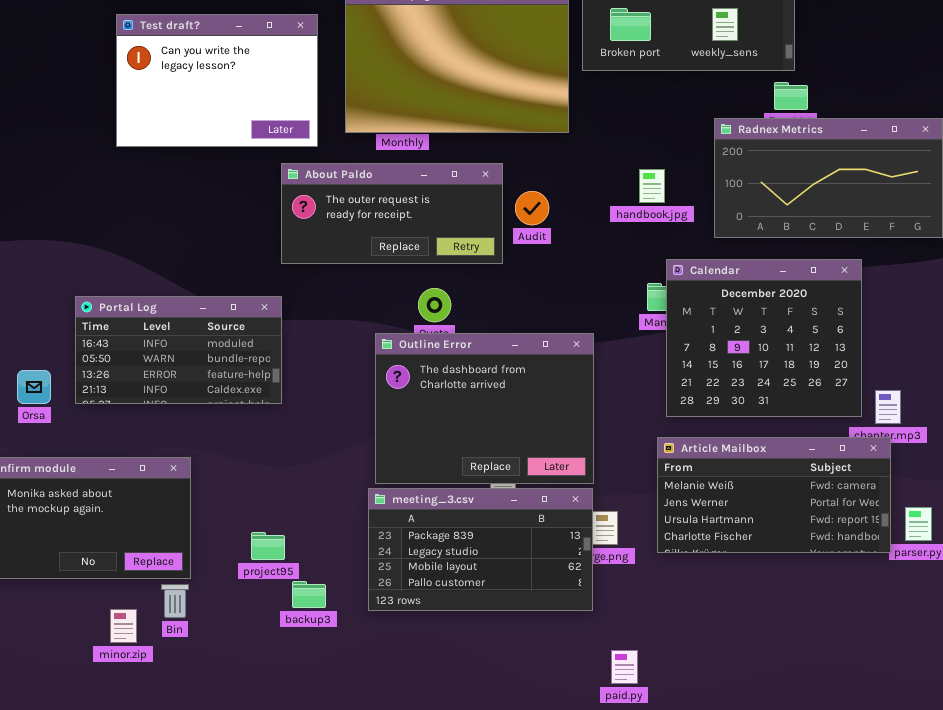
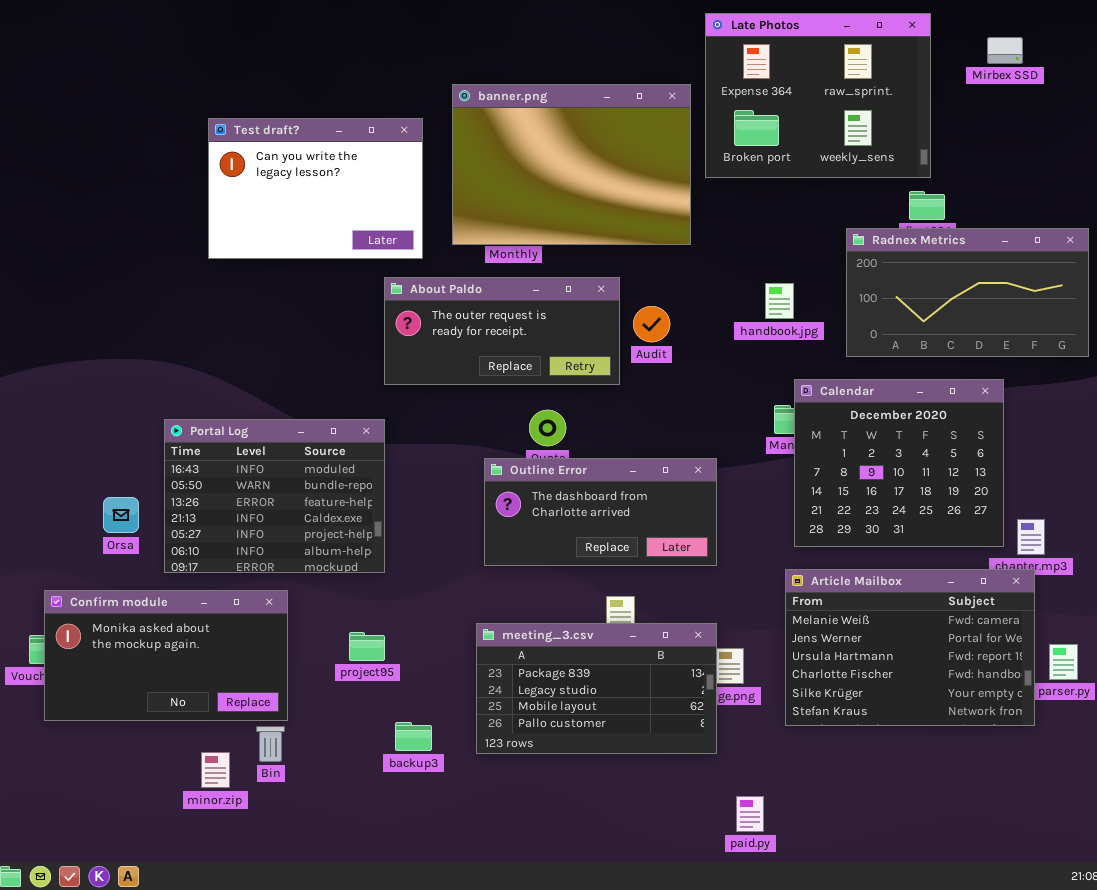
Portal Log: [75,296,282,404] -> [164,419,385,573], resized
Outline Error: [375,333,594,484] -> [484,458,717,566], resized
Article Mailbox: [657,437,891,553] -> [785,569,1035,726], resized
project95: [251,532,285,560] -> [349,632,385,661], moved

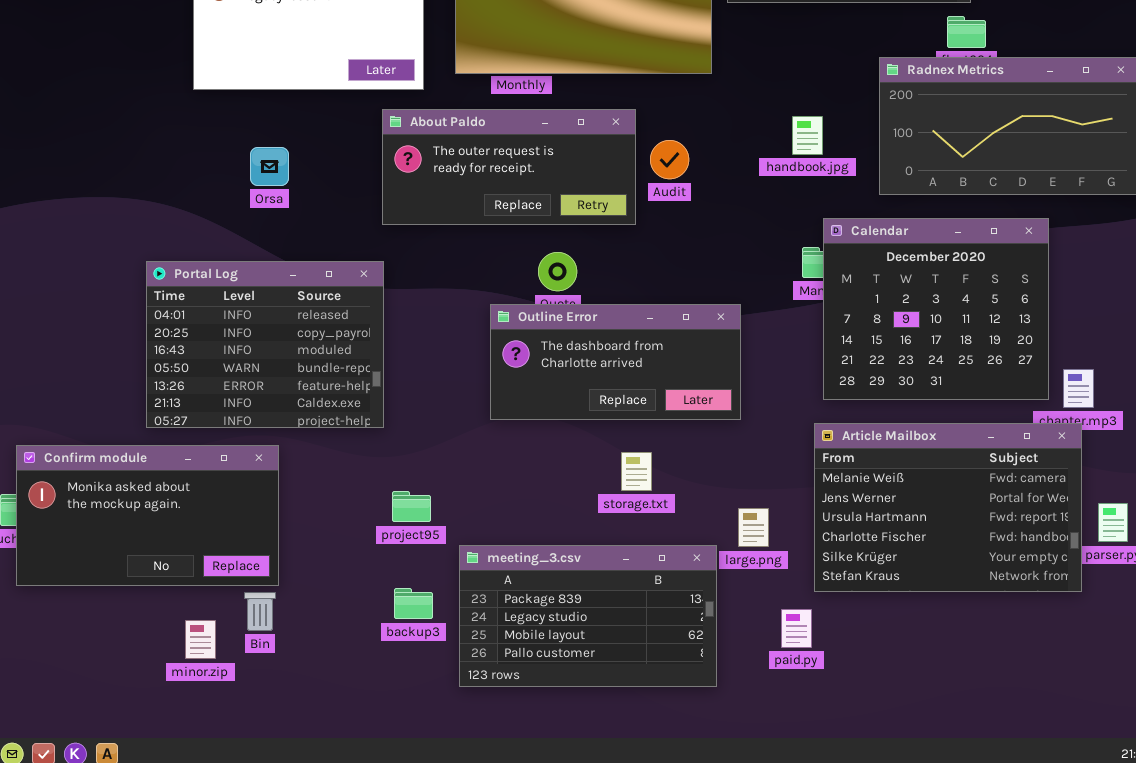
Portal Log: [164,419,385,573] -> [146,261,384,428], scrolled up 2 rows
Orsa: [103,497,139,533] -> [250,147,289,186], moved
meeting_3.csv: [476,623,717,754] -> [459,545,717,687], moved
project95: [349,632,385,661] -> [392,491,431,522], moved
paid.py: [736,796,764,832] -> [781,609,812,648], moved

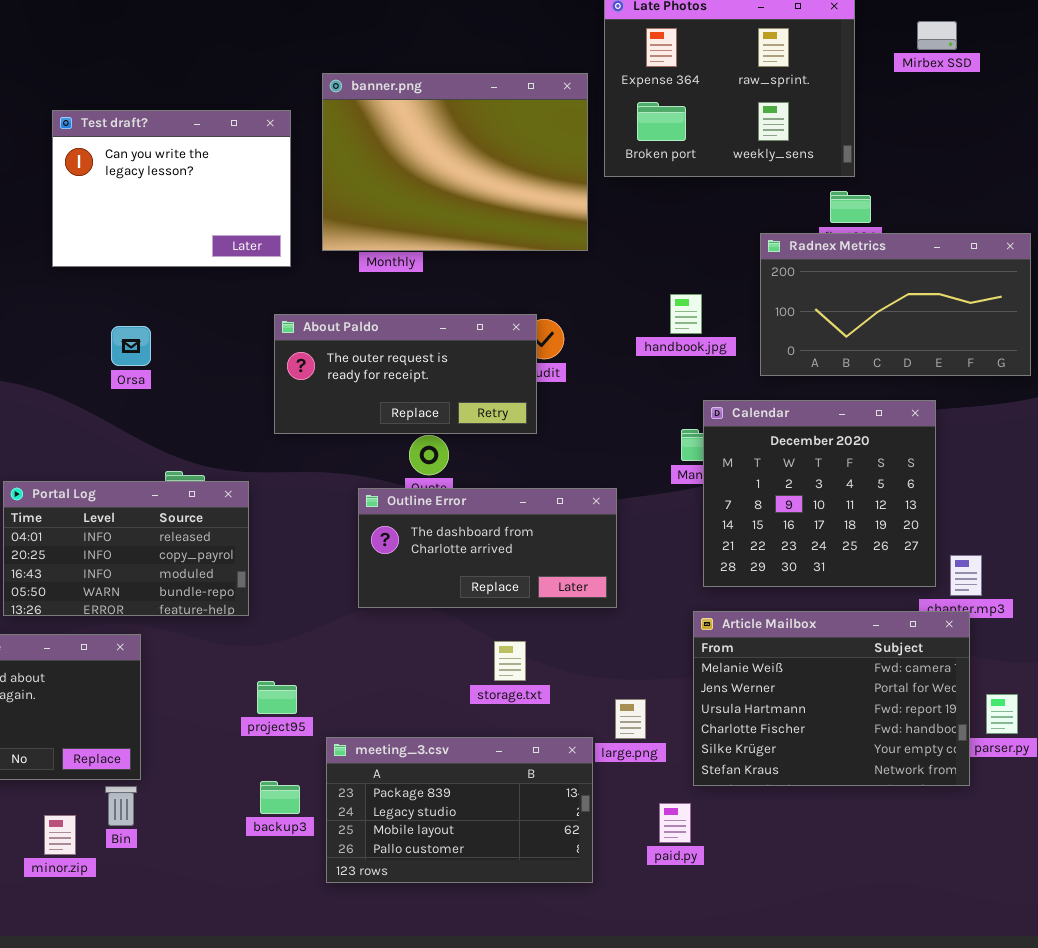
About Paldo: [382,109,636,225] -> [274,314,537,434], moved
Portal Log: [146,261,384,428] -> [3,481,249,616], resized

